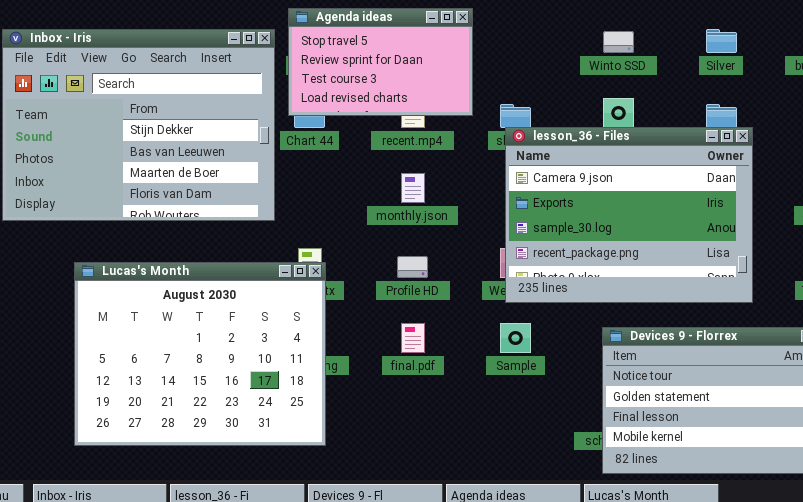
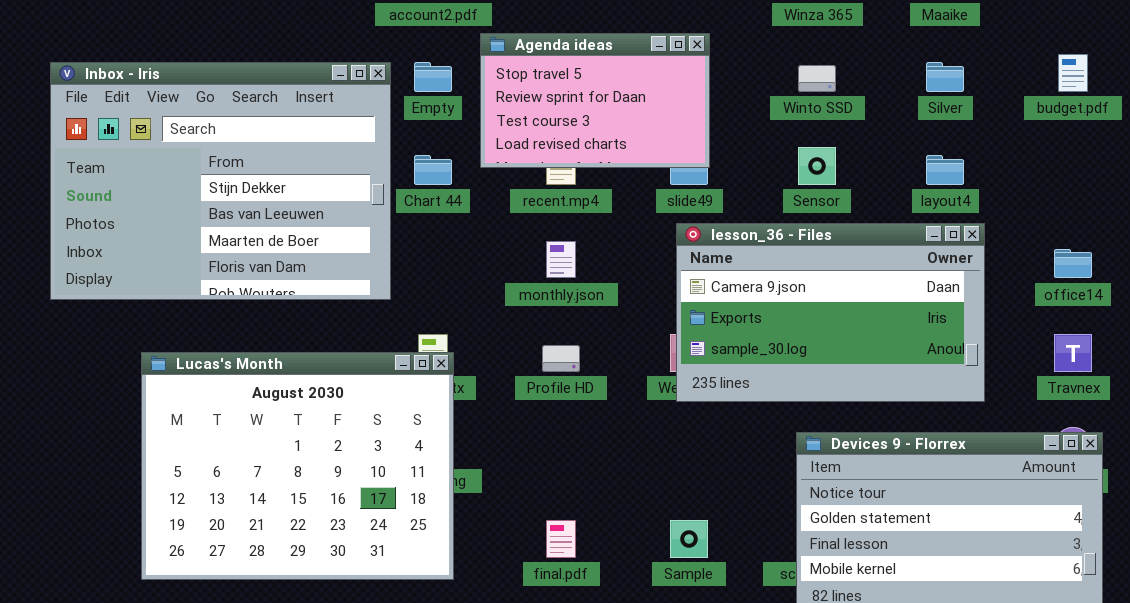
Agenda ideas: [288,8,473,116] -> [480,33,710,168], moved
lesson_36 - Files: [505,127,753,303] -> [676,223,985,402], resized
final.pdf: [401,323,425,353] -> [546,520,576,558], moved
Sample: [500,323,531,353] -> [670,520,708,558], moved

